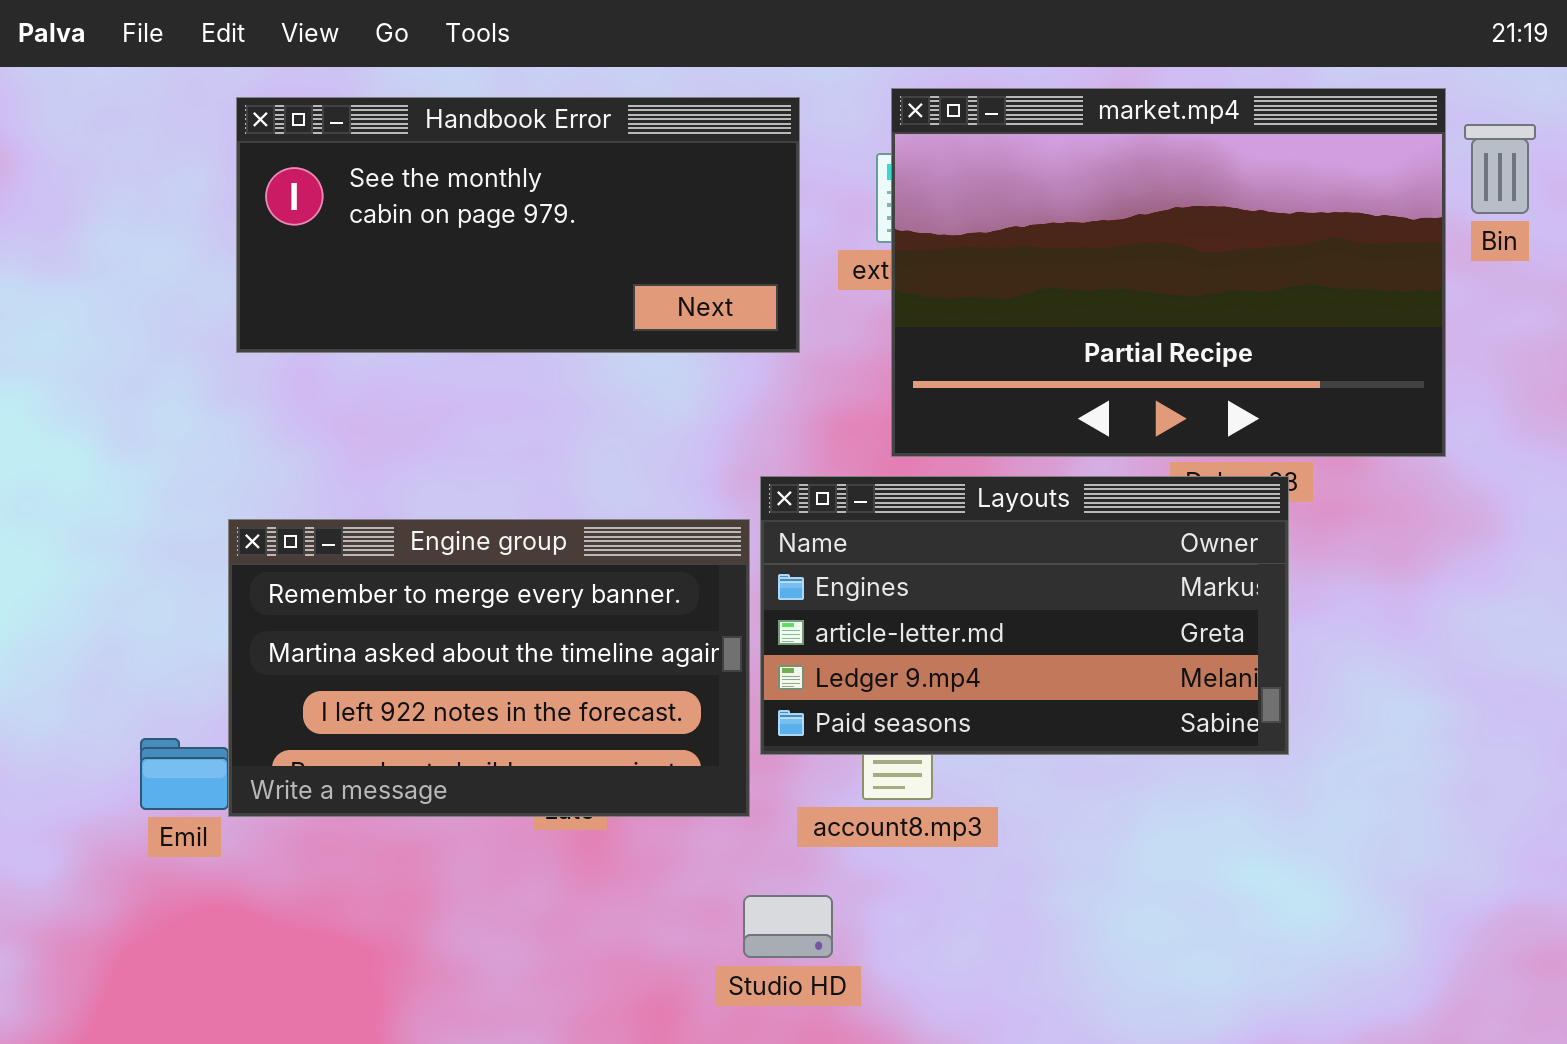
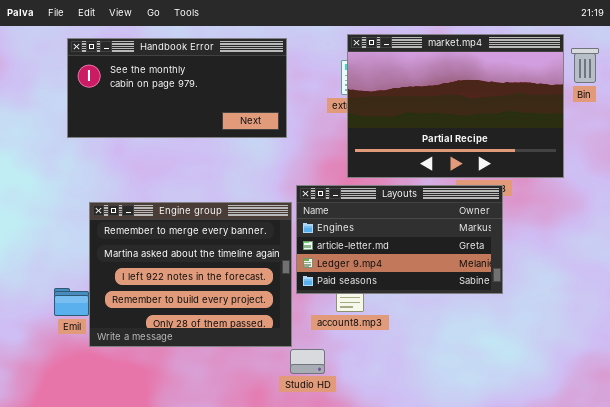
Handbook Error: [236,97,800,353] -> [67,38,287,138], moved
Engine group: [228,519,750,817] -> [89,202,292,347], resized

